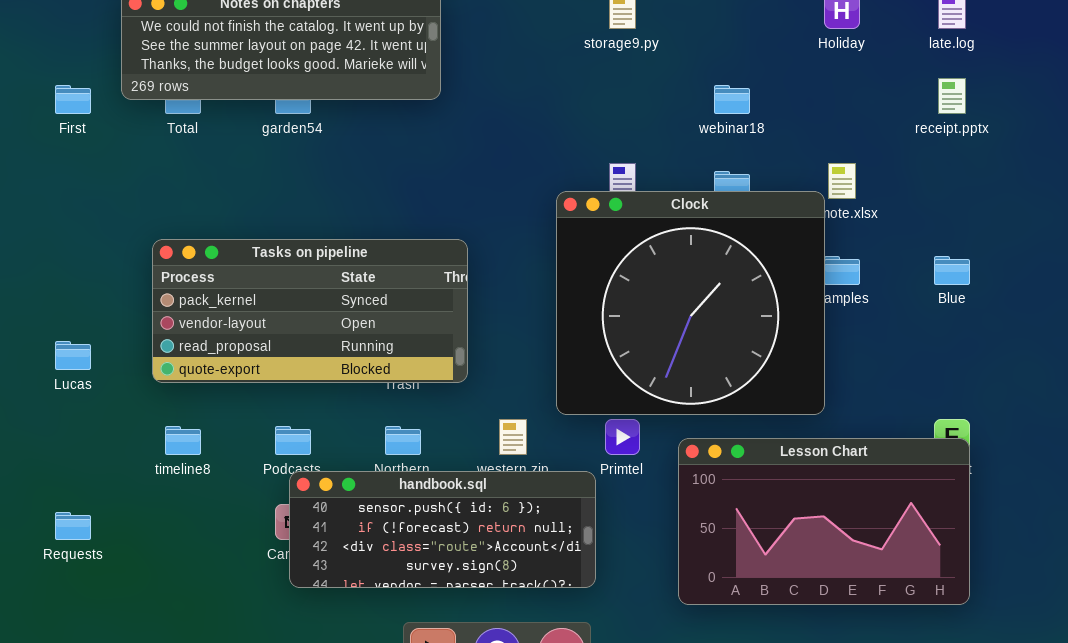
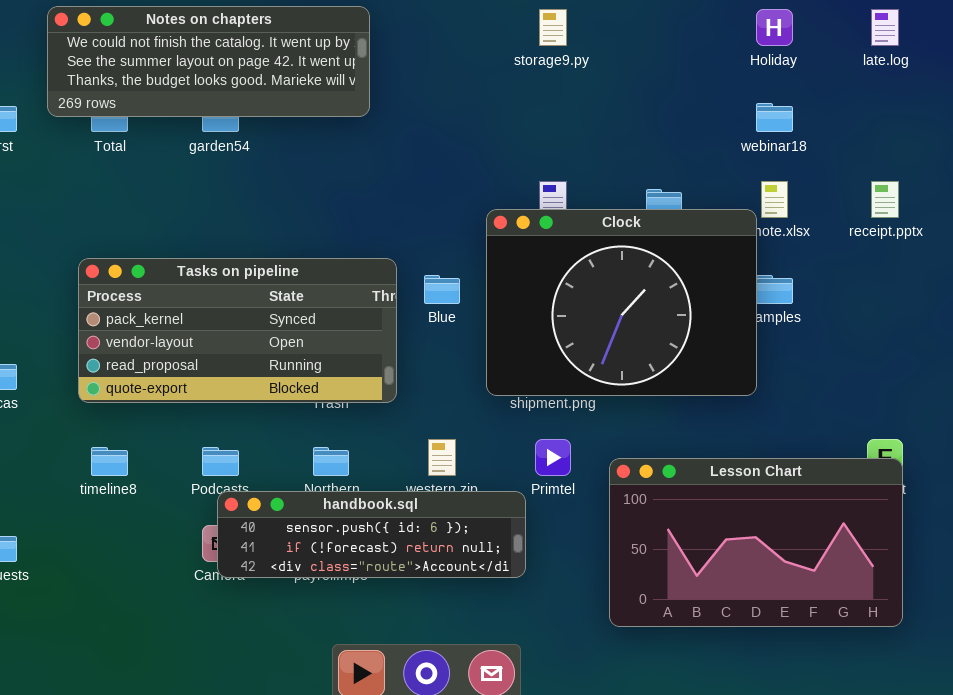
receipt.pptx: [938,78,966,114] -> [871,181,899,218], moved
webinar18: [714,85,750,114] -> [756,103,793,132], moved
Clock: [556,191,825,415] -> [486,209,757,396], resized
Blue: [934,256,970,285] -> [424,275,460,304], moved
handbook.sql: [289,471,596,588] -> [217,491,526,578], resized

